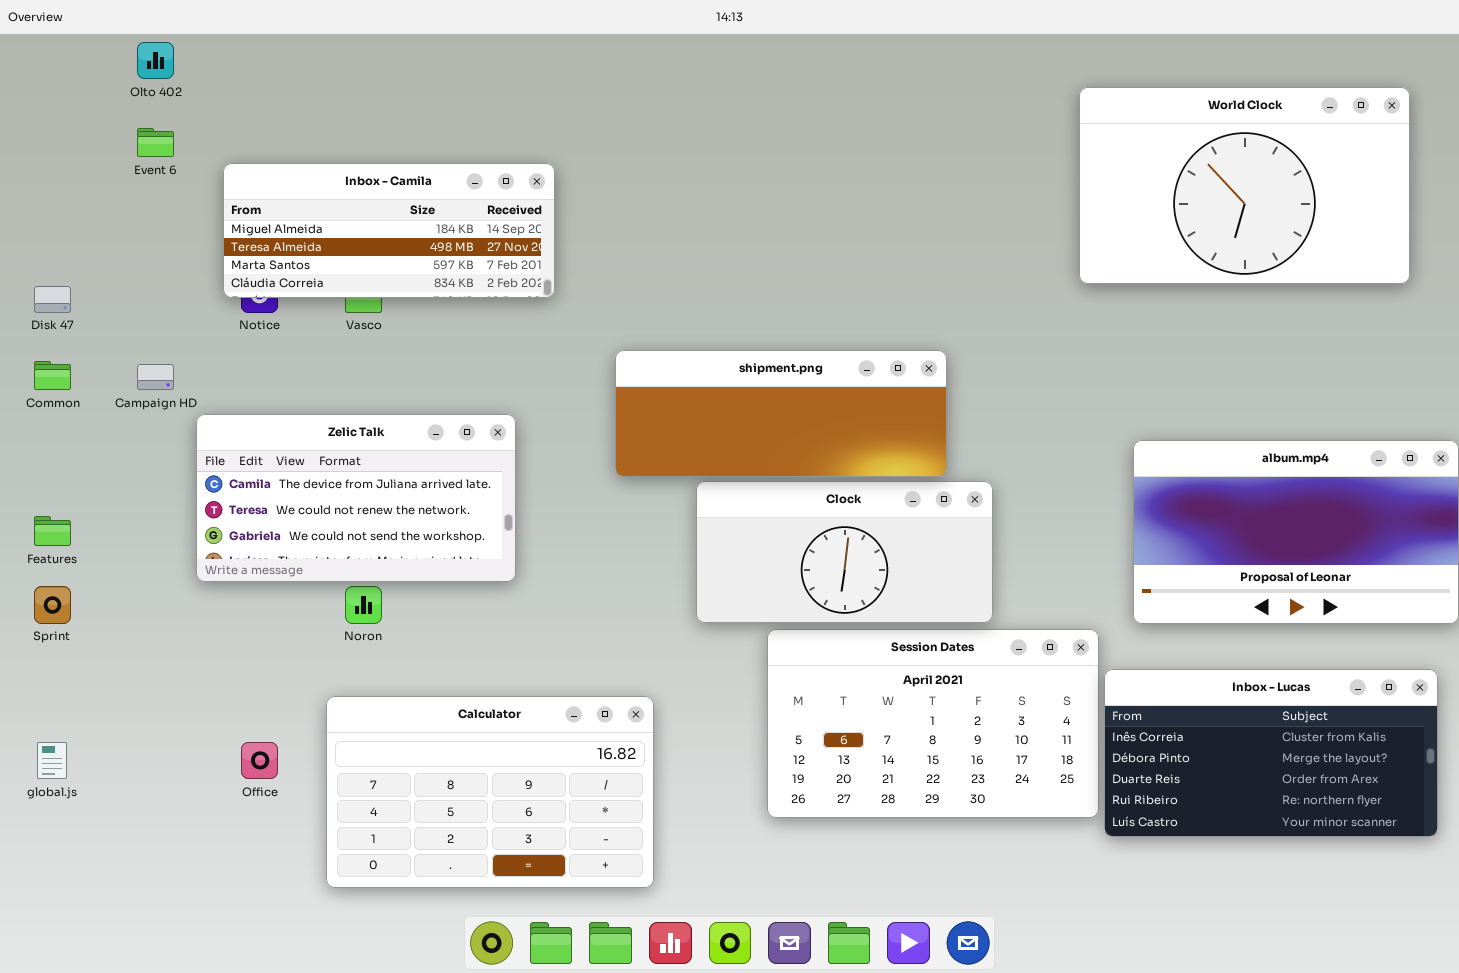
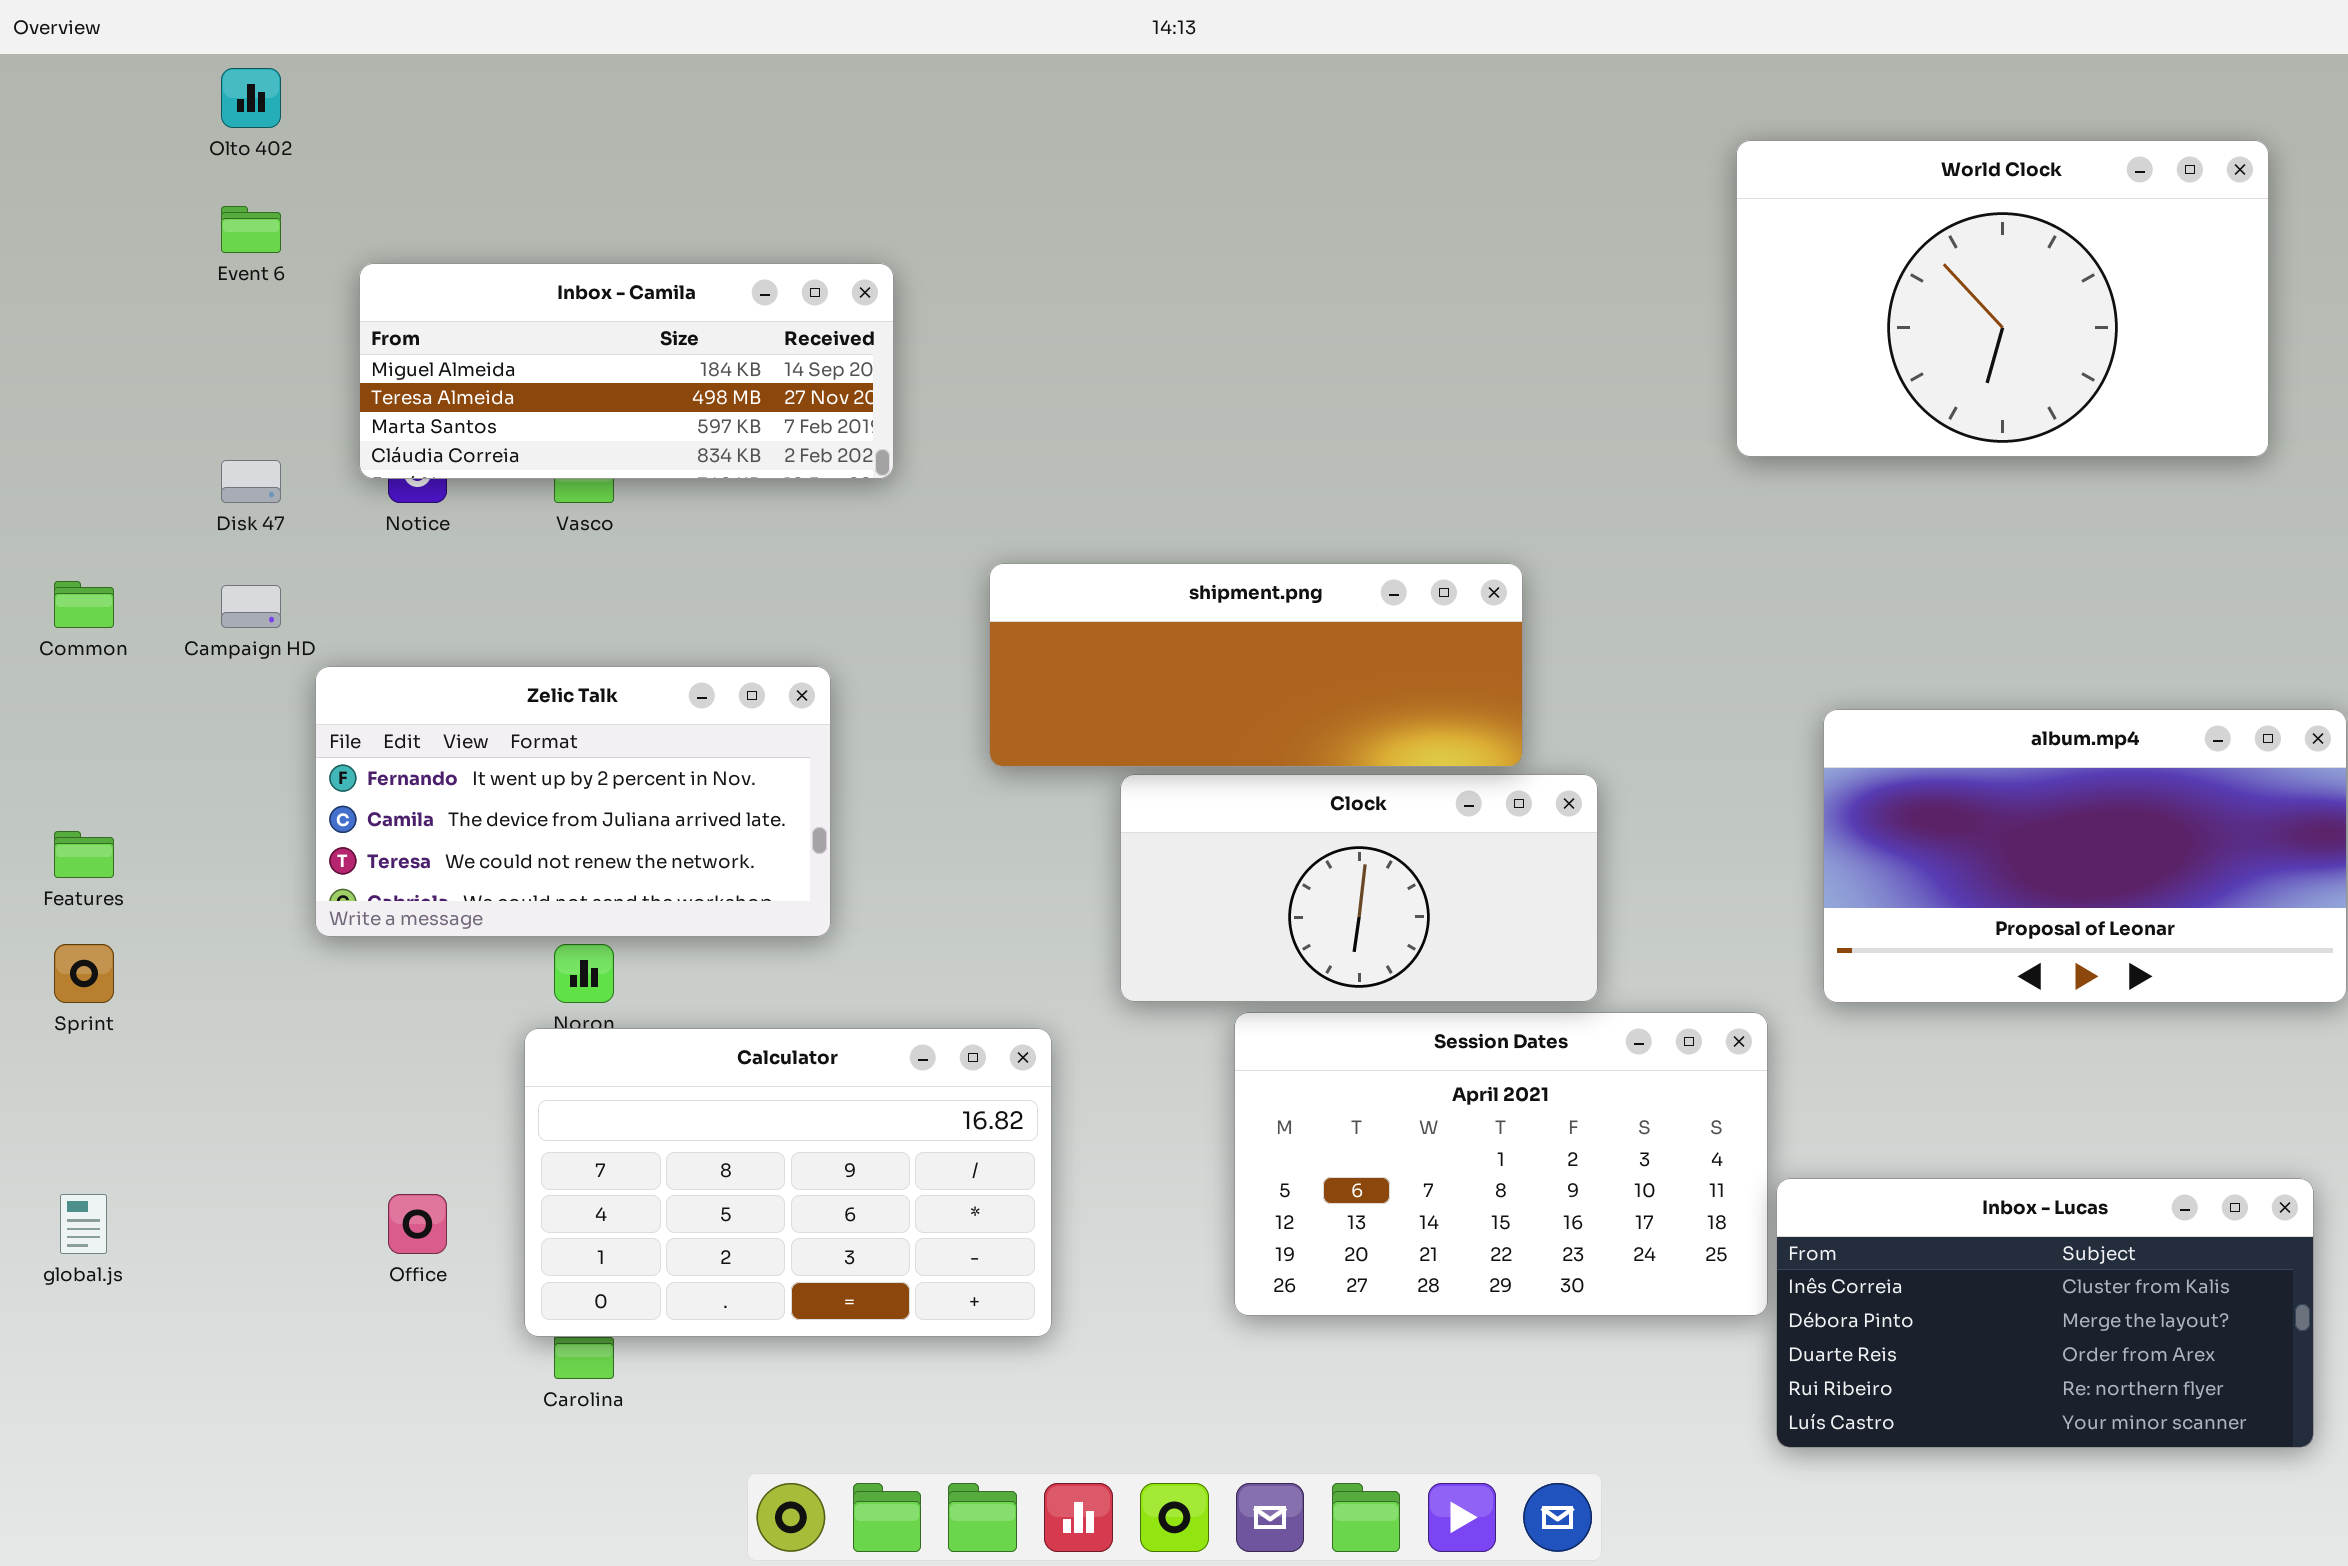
Disk 47: [34,286,71,313] -> [221,460,281,503], moved
Zelic Talk: [196,414,516,582] -> [315,666,831,937], scrolled up 1 row
Inbox - Lucas: [1104,669,1438,837] -> [1776,1178,2314,1448], moved
Calculator: [326,696,654,888] -> [524,1028,1052,1337], moved

